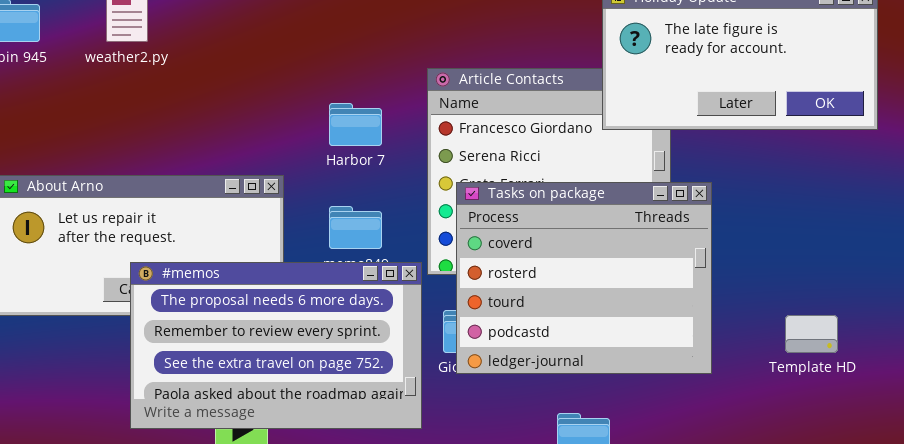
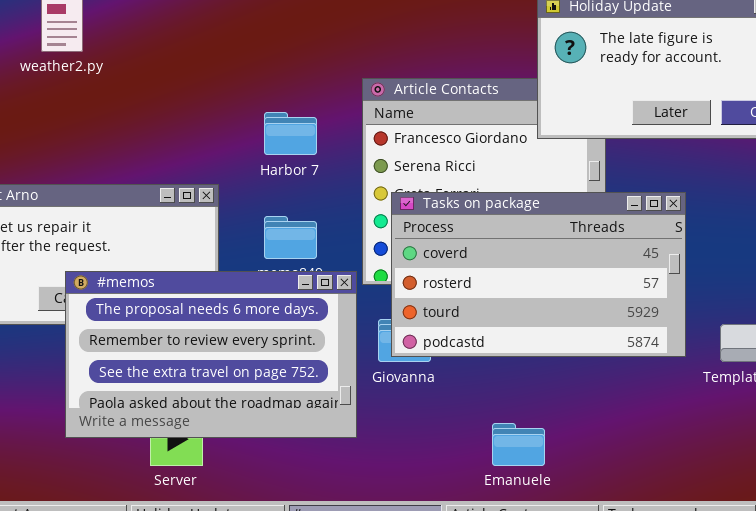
Tasks on package: [456,182,712,374] -> [391,192,686,357], resized

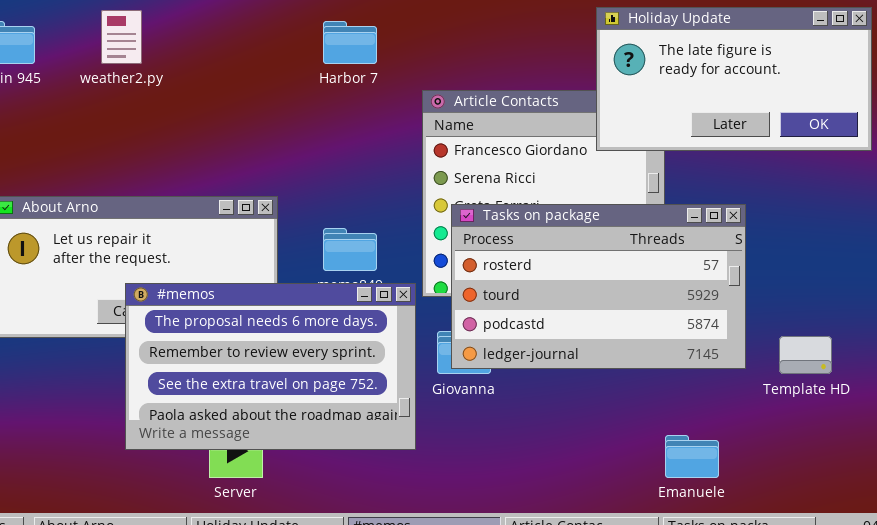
Harbor 7: [264,112,317,155] -> [323,21,377,64], moved
Tasks on package: [391,192,686,357] -> [451,204,746,369], scrolled down 1 row
Emanuele: [492,423,545,466] -> [665,435,719,478], moved

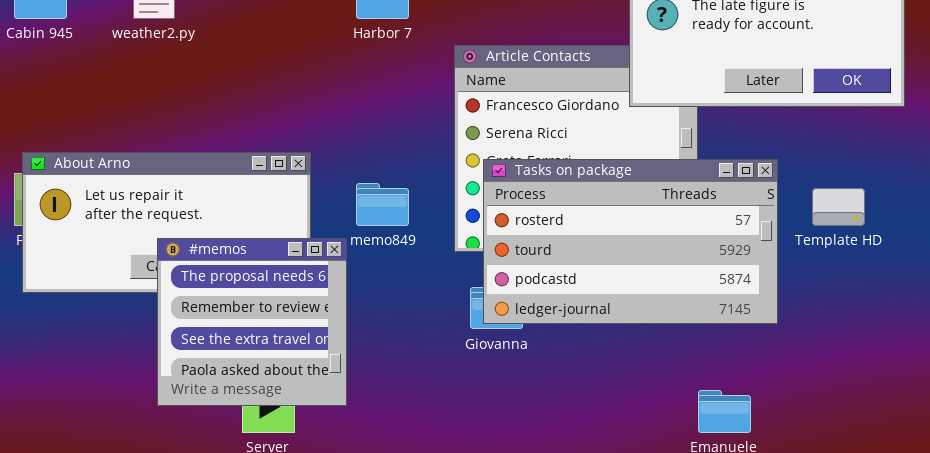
#memos: [125,283,416,450] -> [157,238,347,406], resized
Template HD: [779,336,832,374] -> [812,188,865,226], moved

